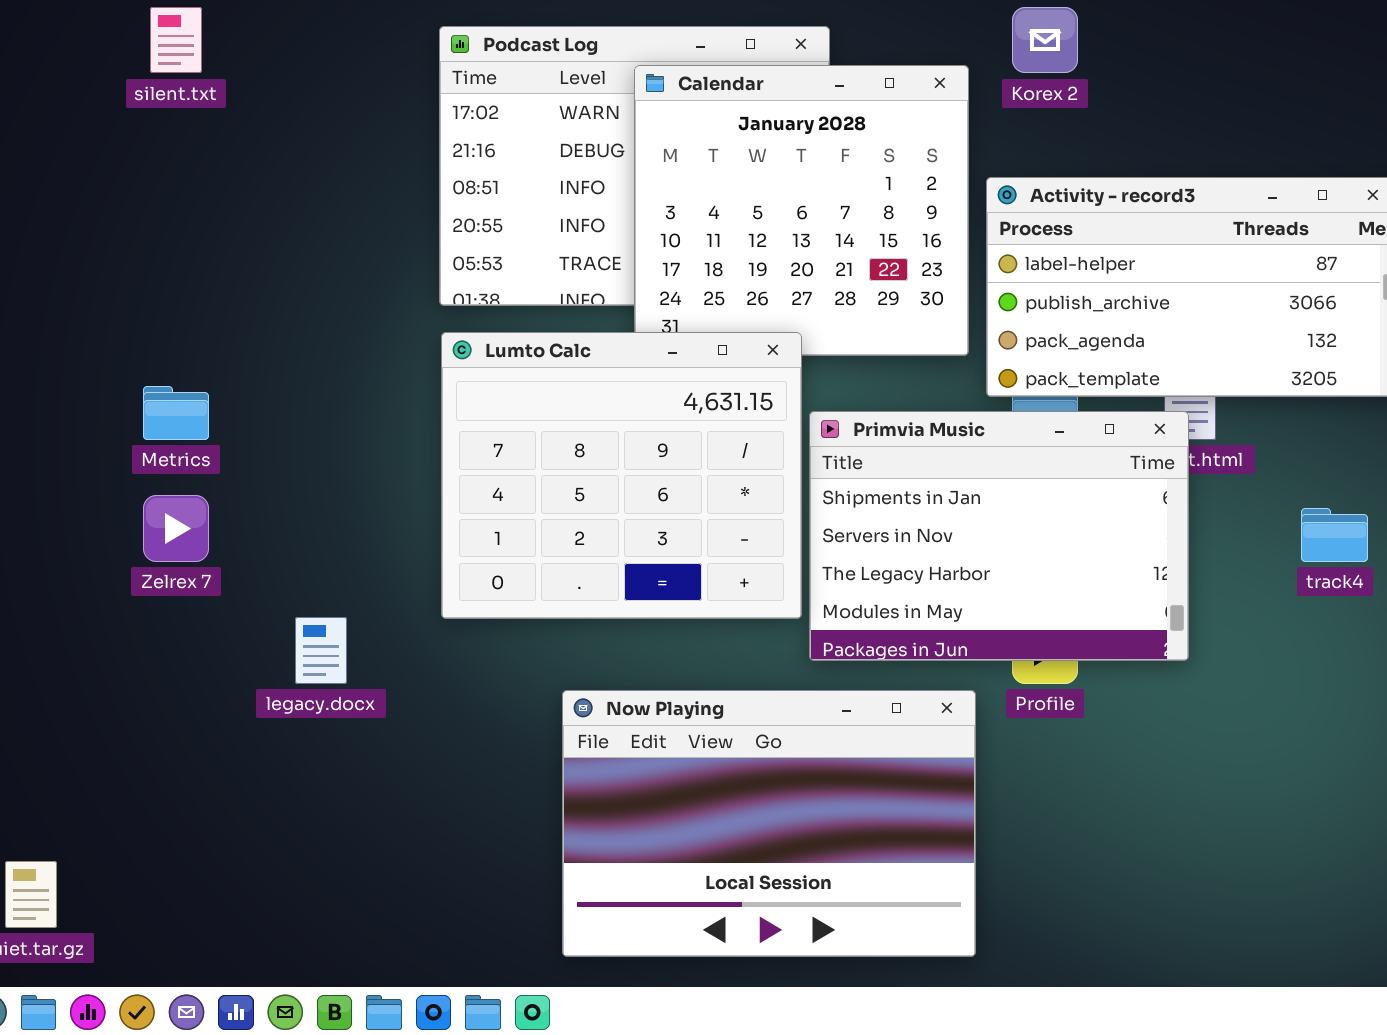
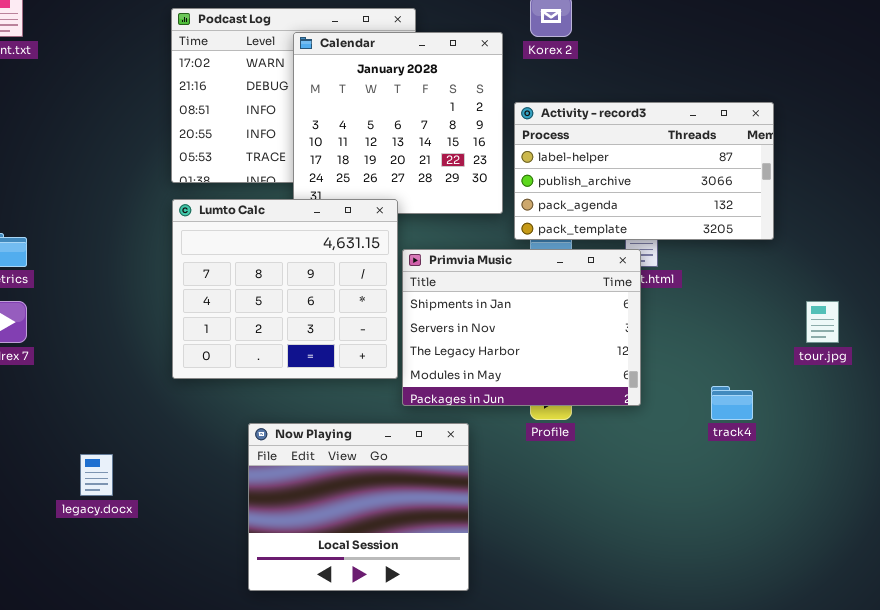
track4: [1301,508,1368,562] -> [711,386,753,420], moved
legacy.docx: [295,617,347,684] -> [80,454,113,496], moved
Now Playing: [562,690,976,957] -> [248,423,469,591], resized

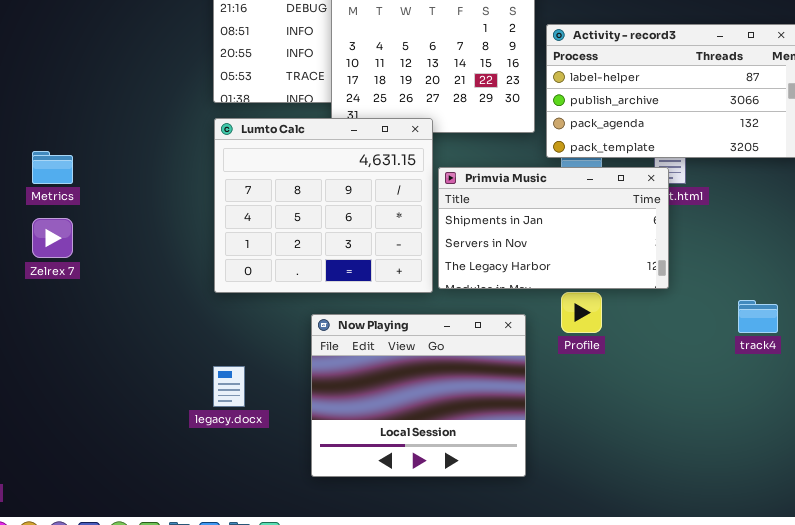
Primvia Music: [402,249,641,406] -> [438,167,669,289], resized
Now Playing: [248,423,469,591] -> [311,314,526,477], moved
legacy.docx: [80,454,113,496] -> [213,366,245,407], moved

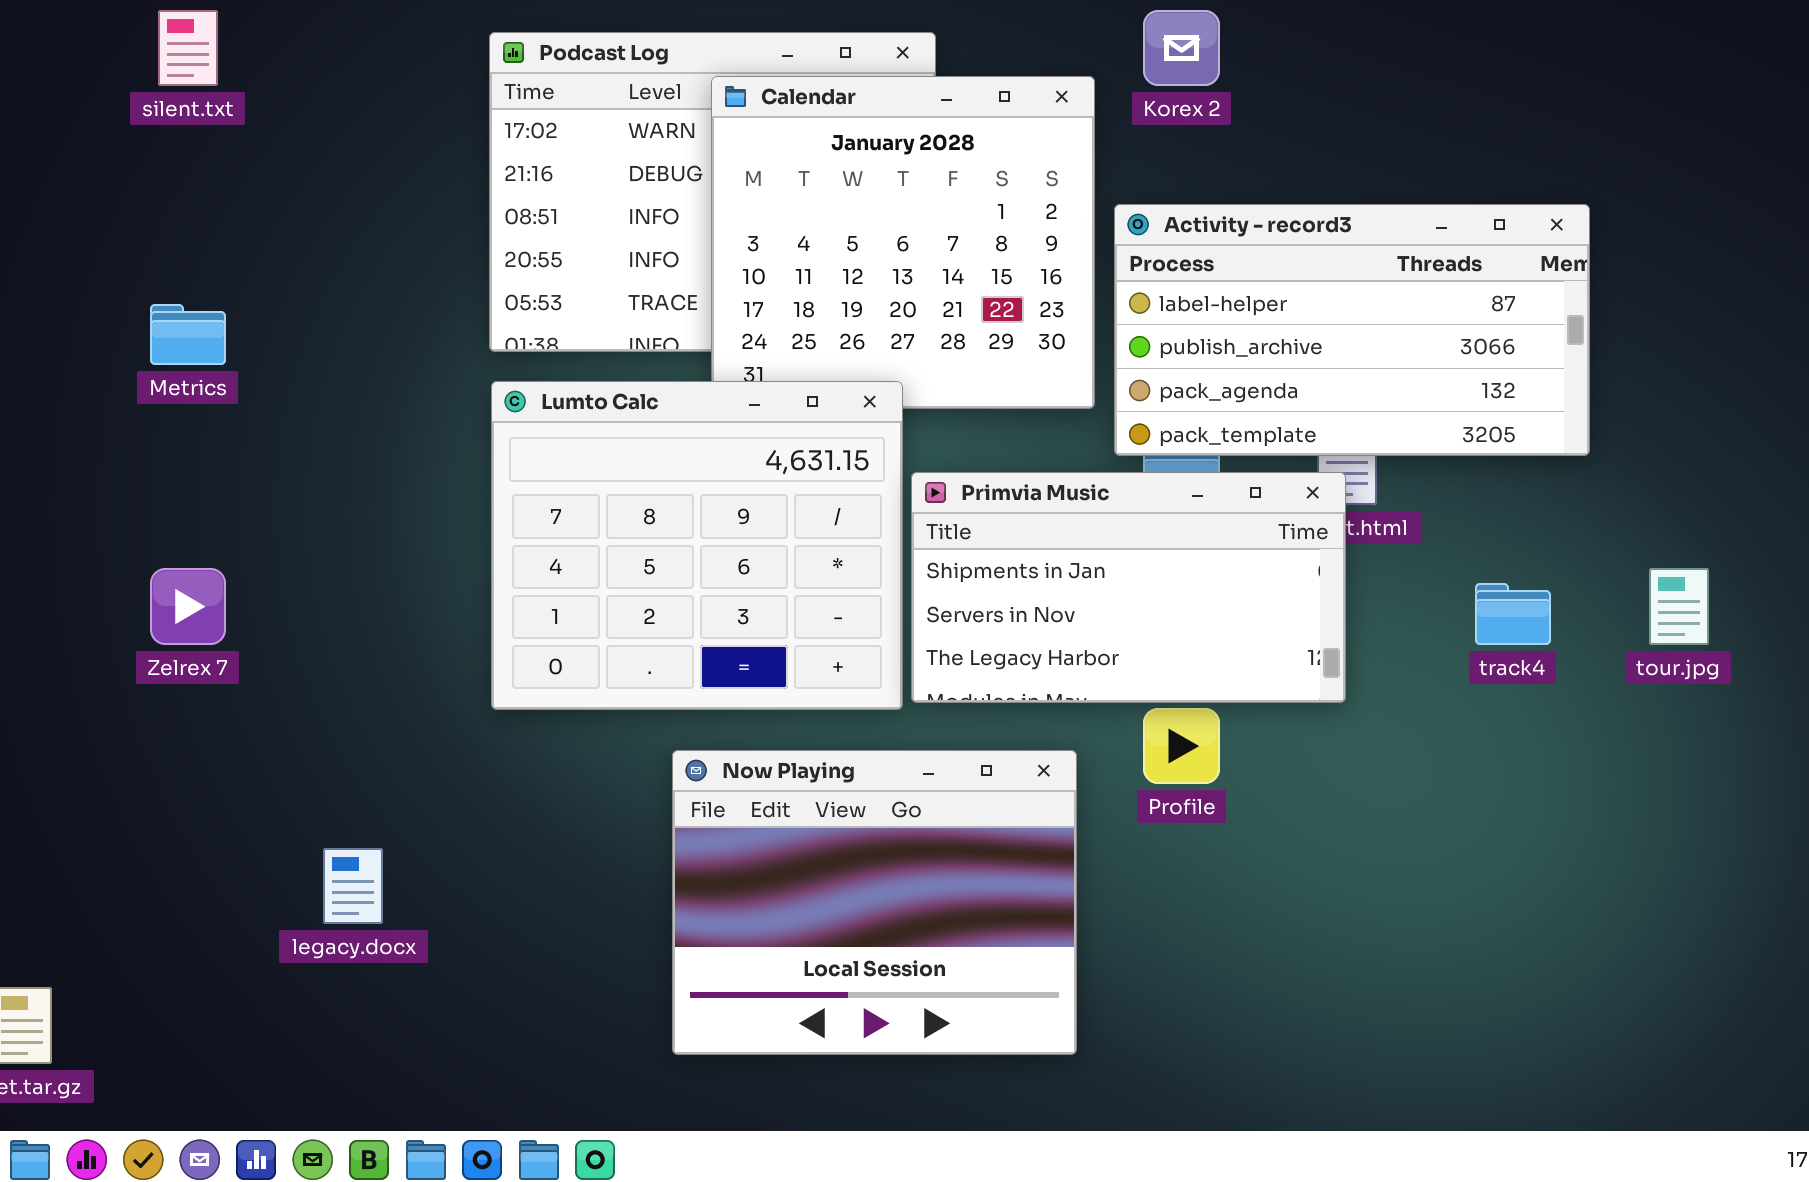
Metrics: [32,151,73,184] -> [150,304,226,365], moved
track4: [738,300,778,333] -> [1475,583,1551,645], moved
legacy.docx: [213,366,245,407] -> [323,848,383,924], moved

